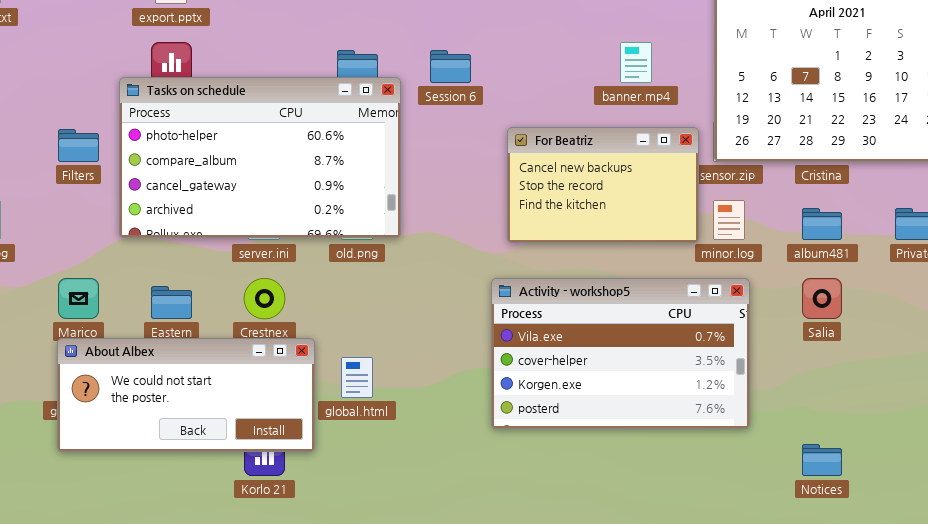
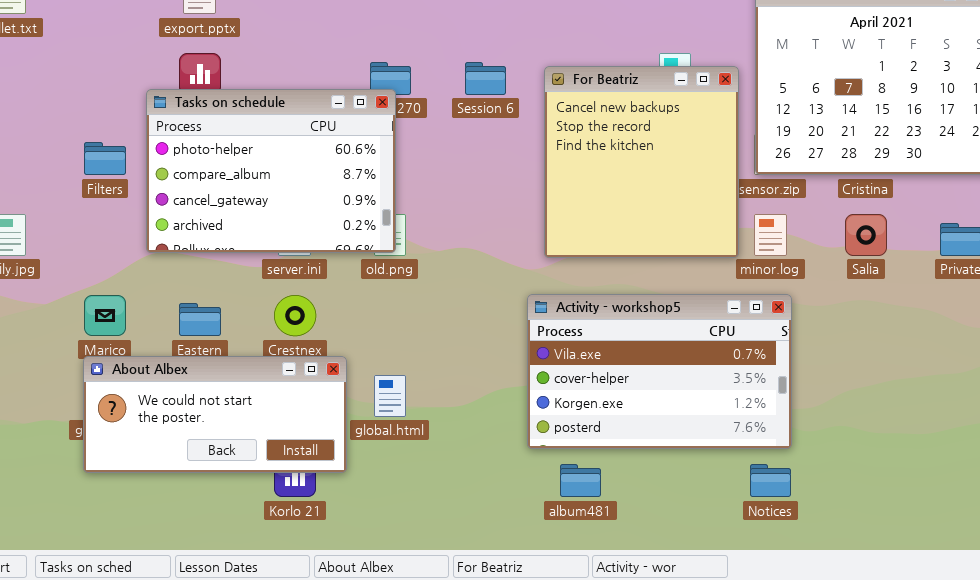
Tasks on schedule: [119,77,401,238] -> [146,89,396,253], resized
For Beatriz: [507,127,699,243] -> [544,66,739,258], resized
album481: [802,208,842,240] -> [560,464,601,497], moved
Salia: [802,278,842,319] -> [845,214,887,256], moved
Notices: [802,444,842,476] -> [750,464,791,497], moved

